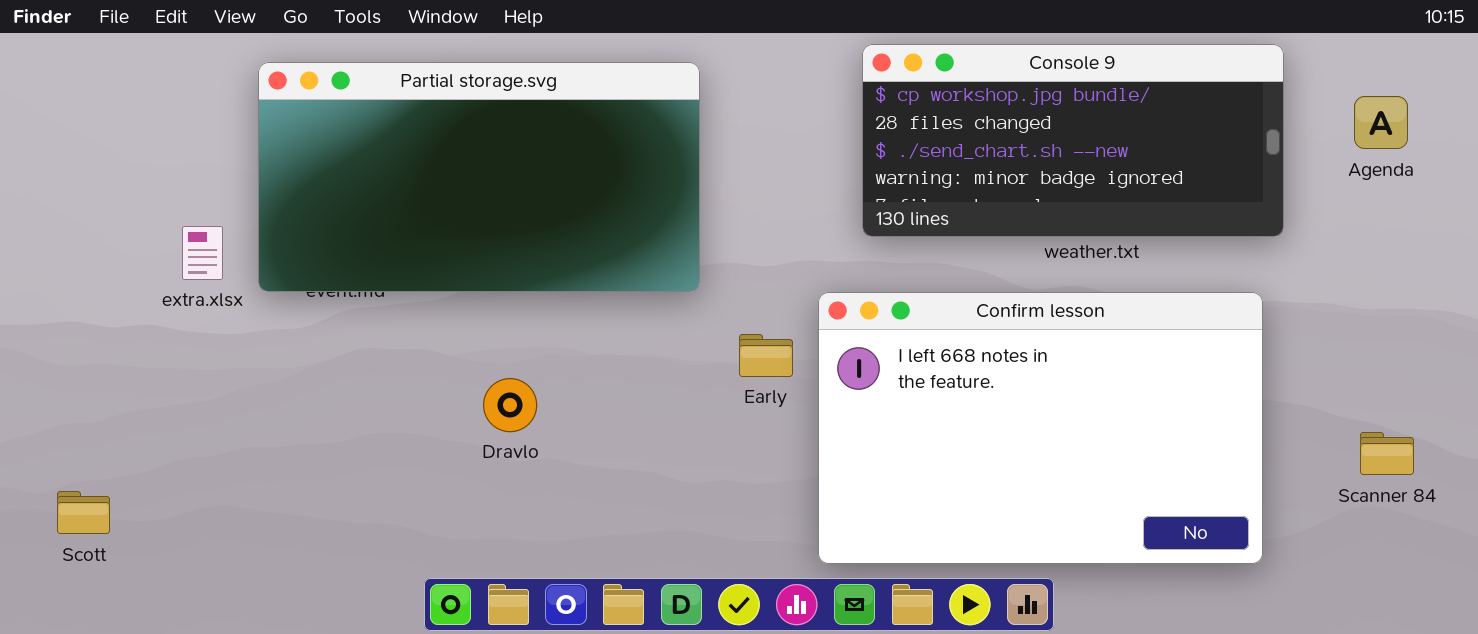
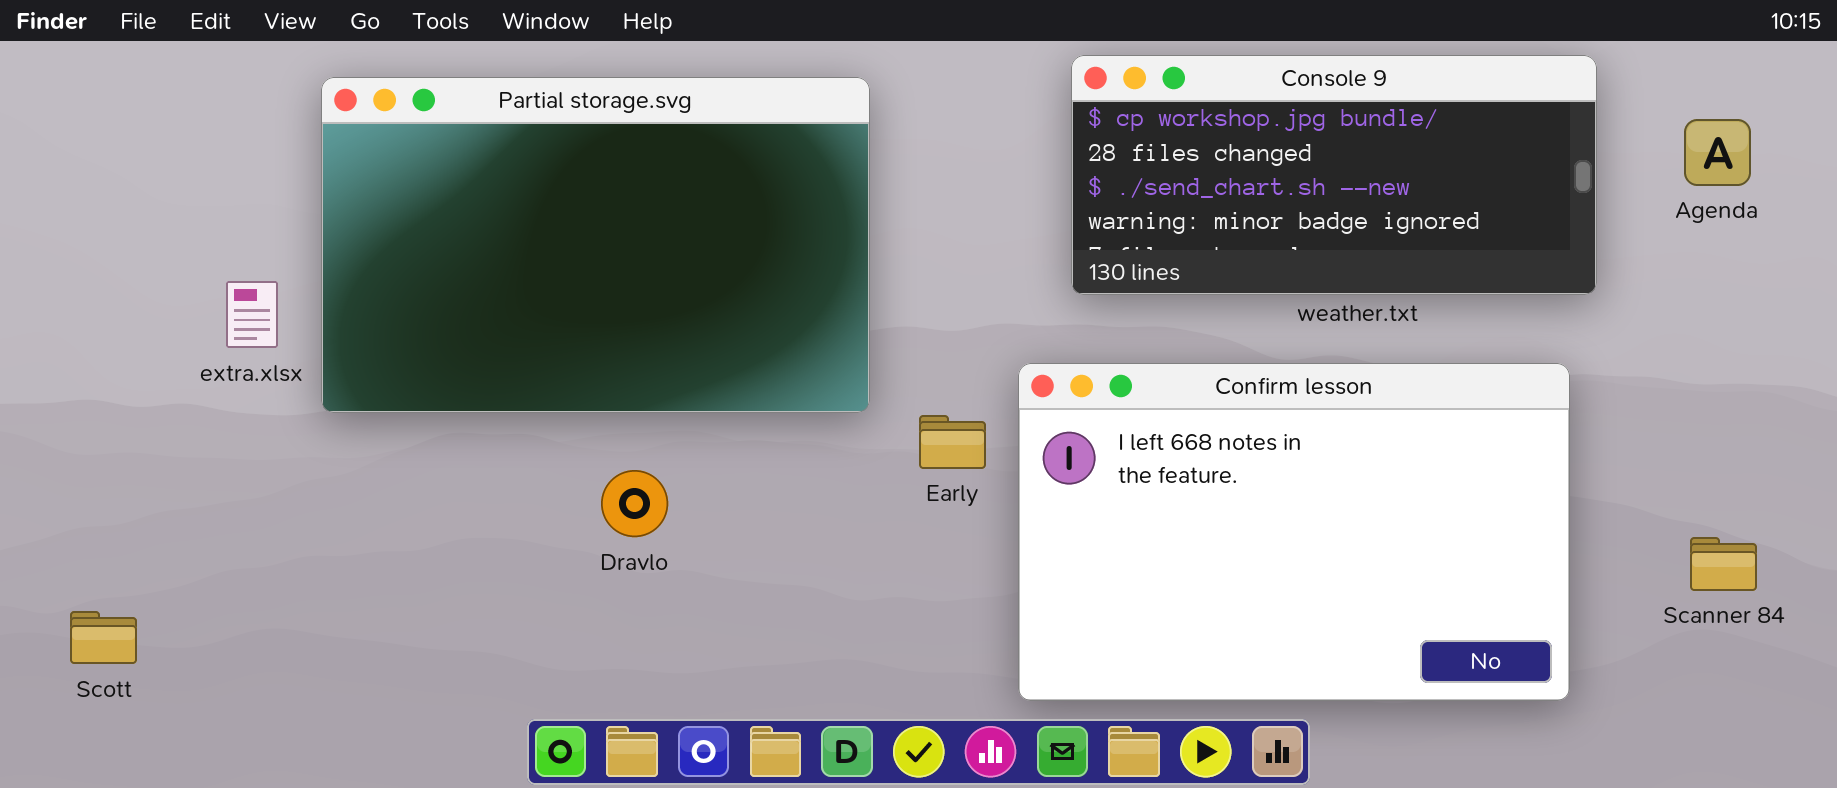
Partial storage.svg: [258,62,700,292] -> [321,77,870,413], resized

